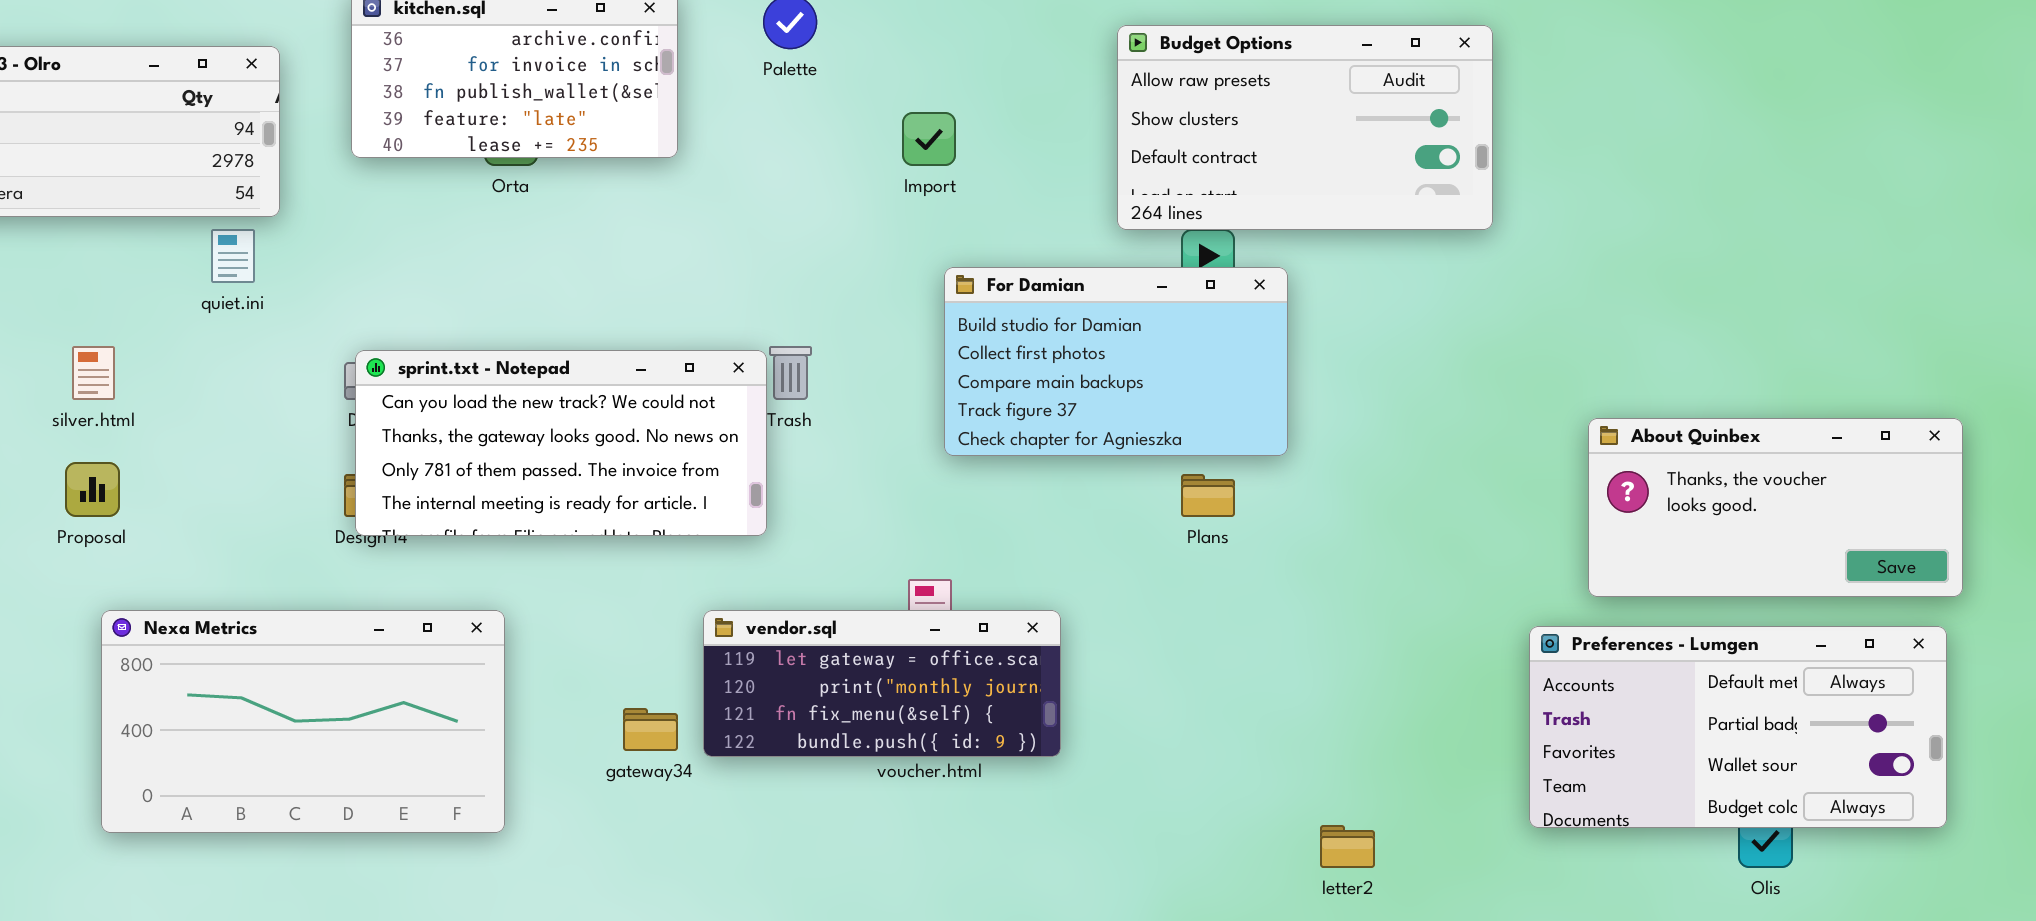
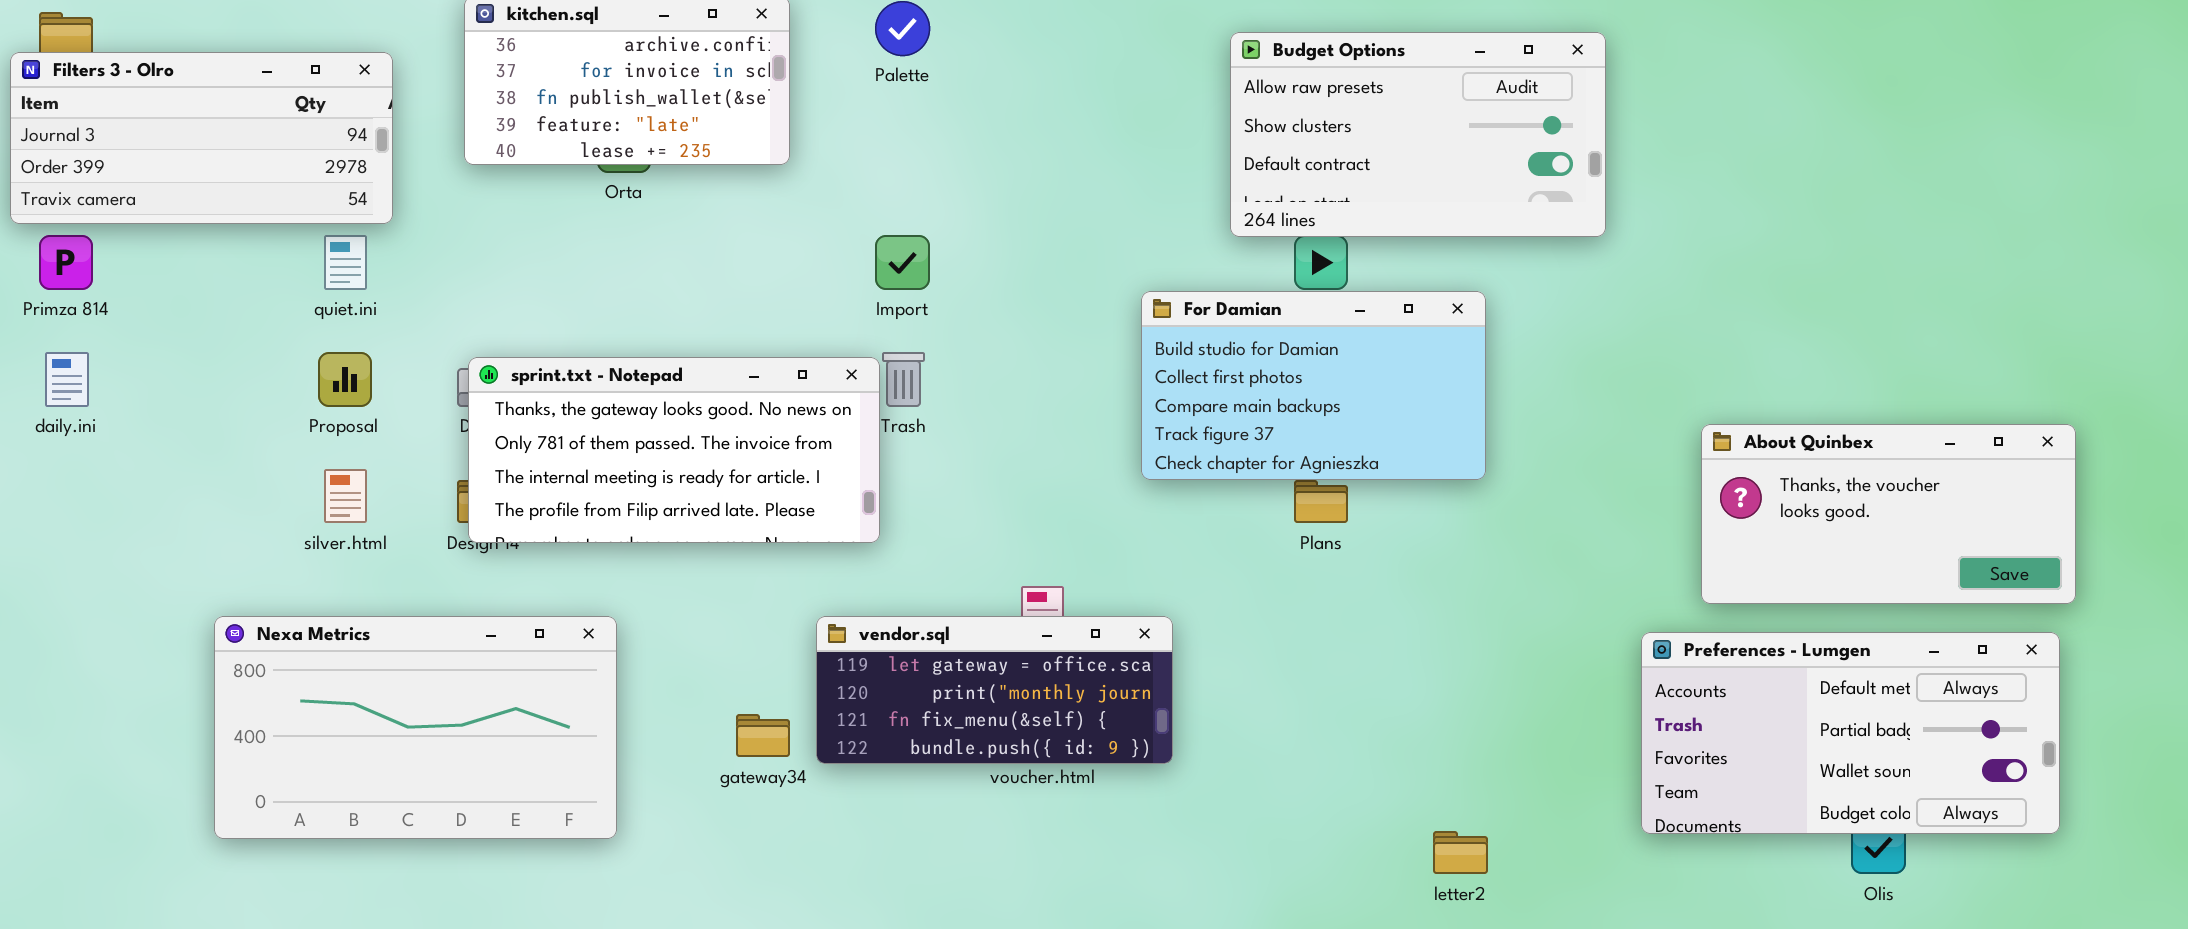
Import: [902,112,956,166] -> [875,235,930,290], moved
For Damian: [944,267,1288,456] -> [1141,291,1486,480], moved
silver.html: [72,346,115,400] -> [324,469,367,523], moved
sprint.txt - Notepad: [355,350,767,536] -> [468,357,880,543], scrolled down 1 row
Proposal: [65,462,120,517] -> [318,352,372,407], moved

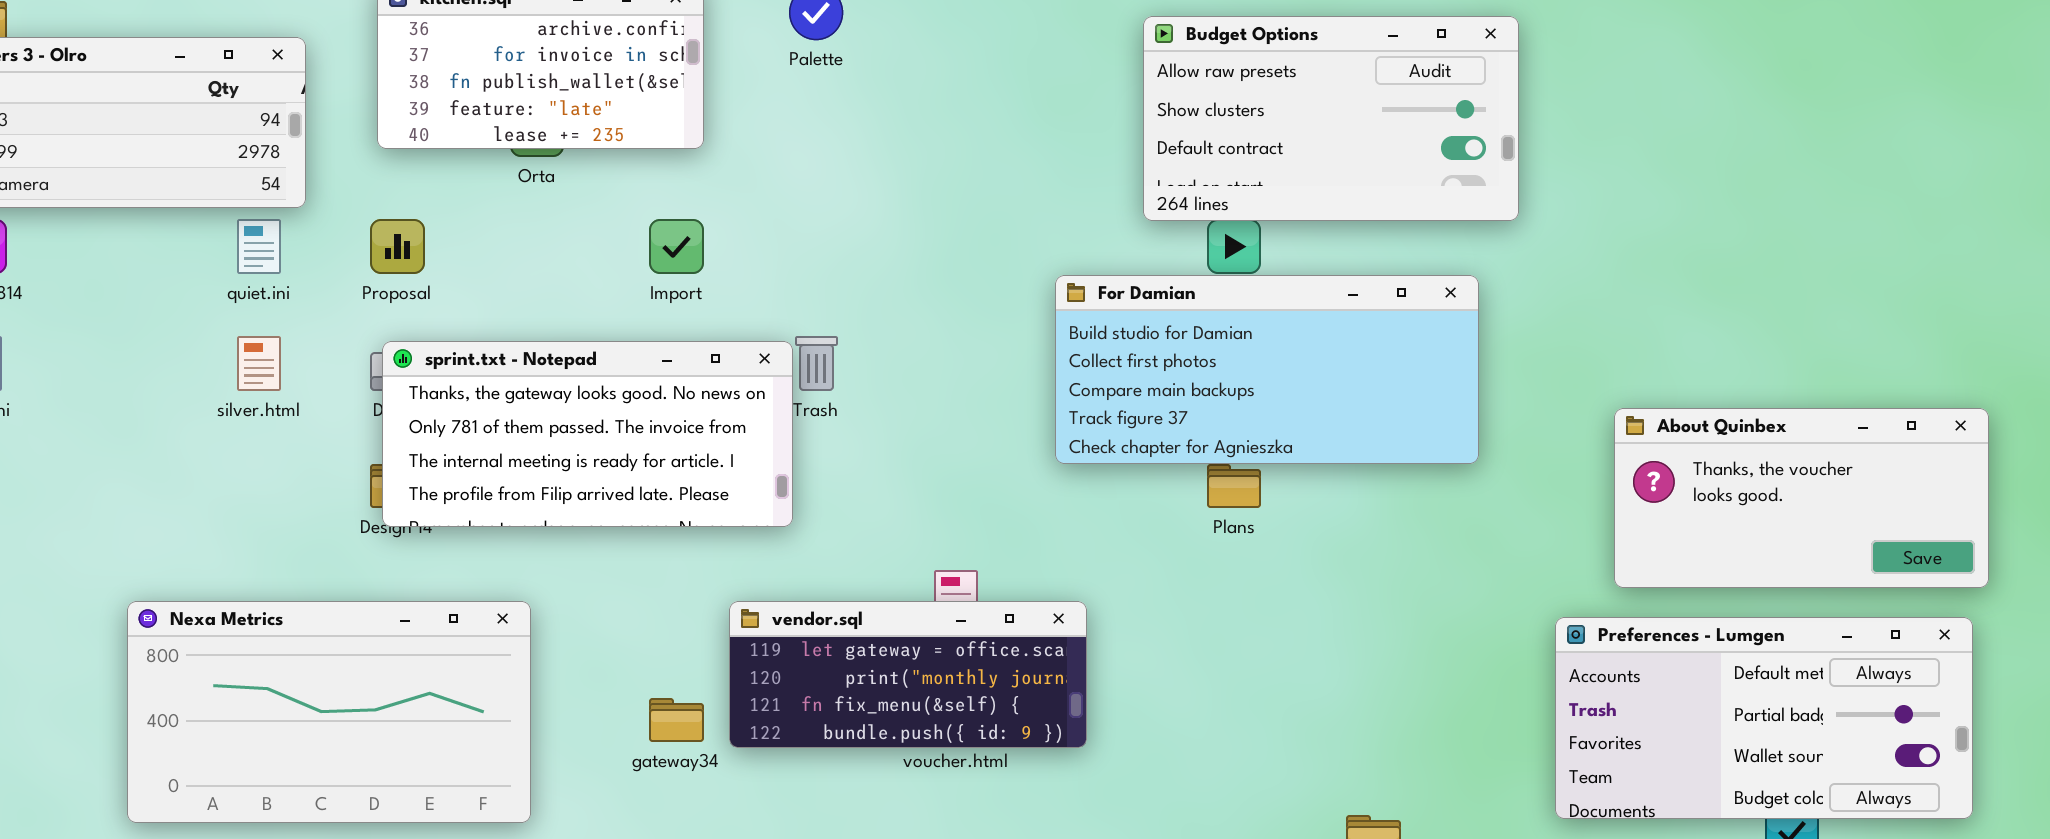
Import: [875,235,930,290] -> [649,219,704,274], moved
For Damian: [1141,291,1486,480] -> [1055,275,1479,464], resized
Proposal: [318,352,372,407] -> [370,219,425,274], moved
silver.html: [324,469,367,523] -> [237,336,281,391], moved

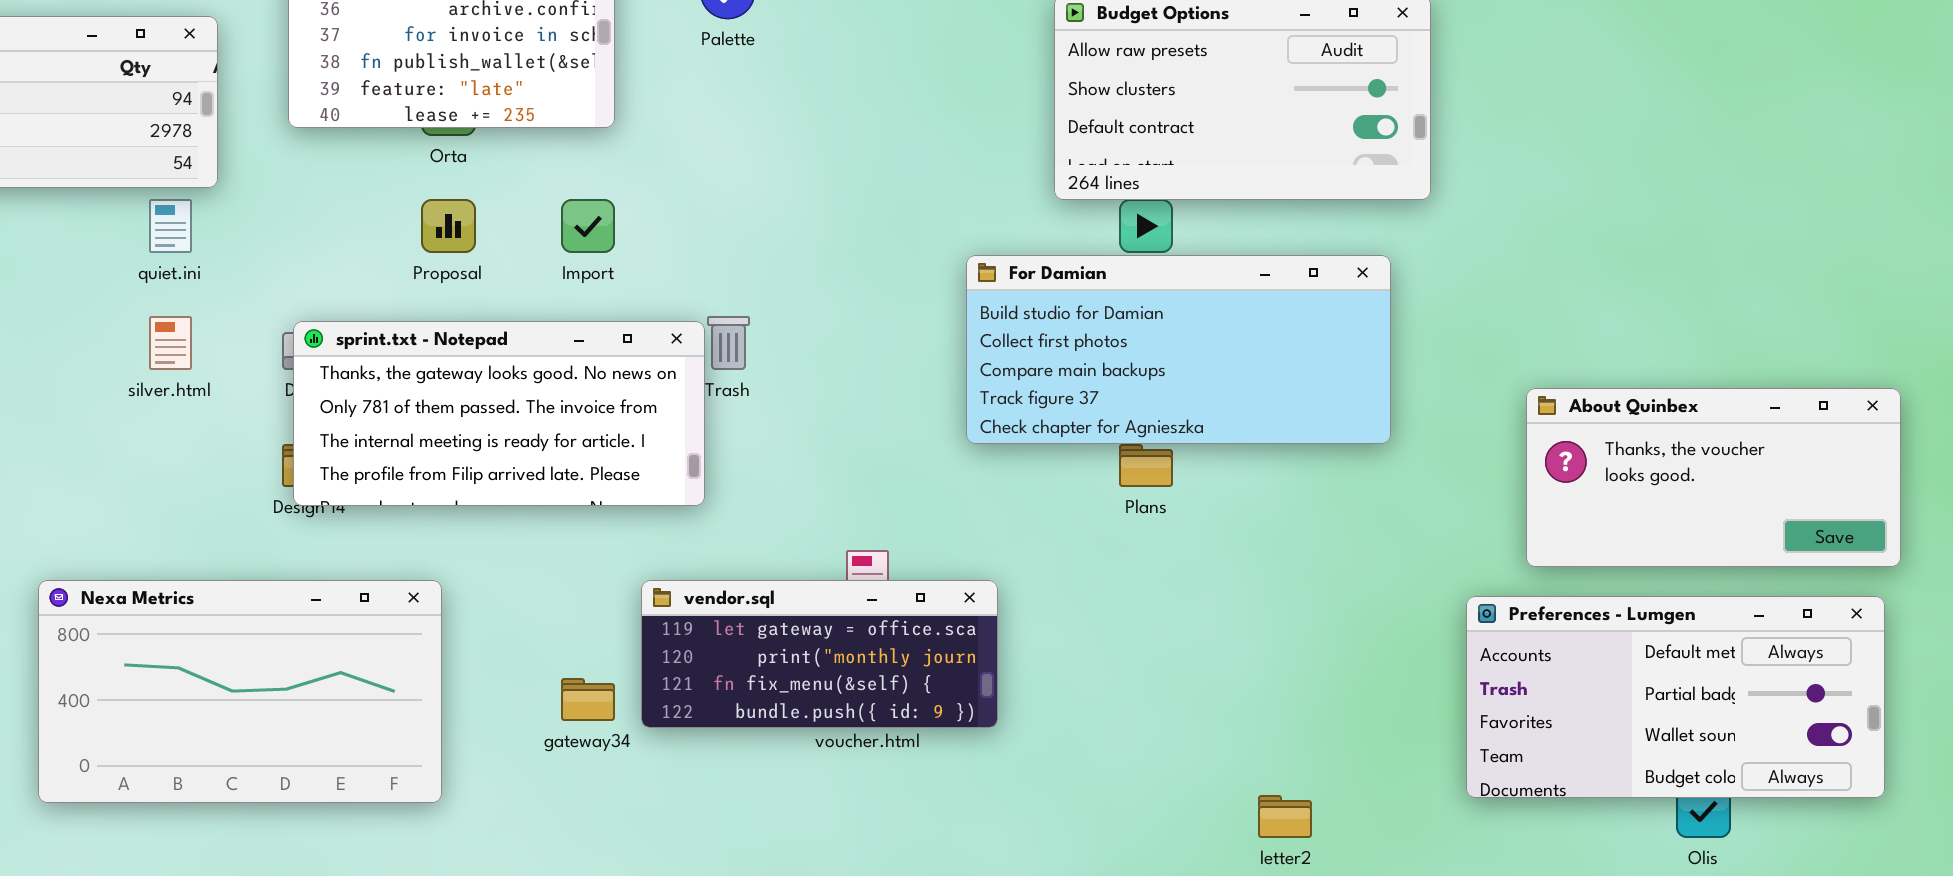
Proposal: [370,219,425,274] -> [421,199,476,253], moved

